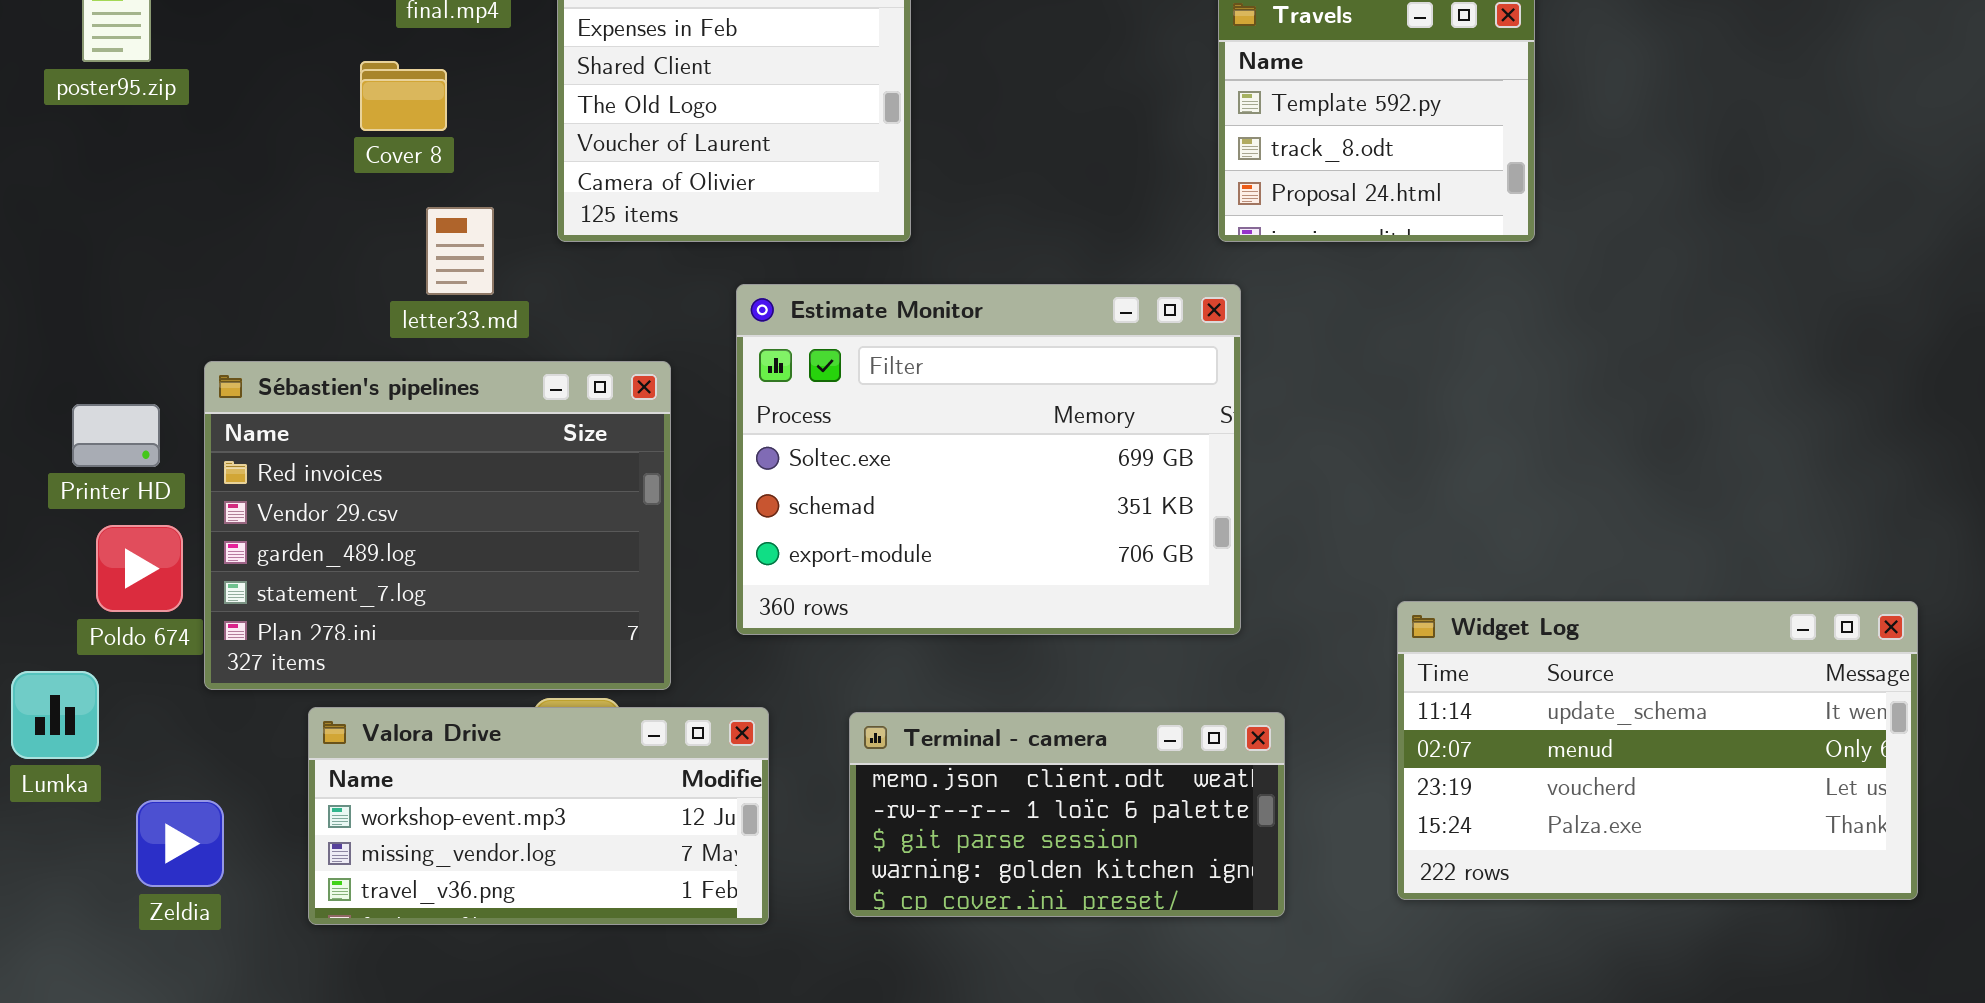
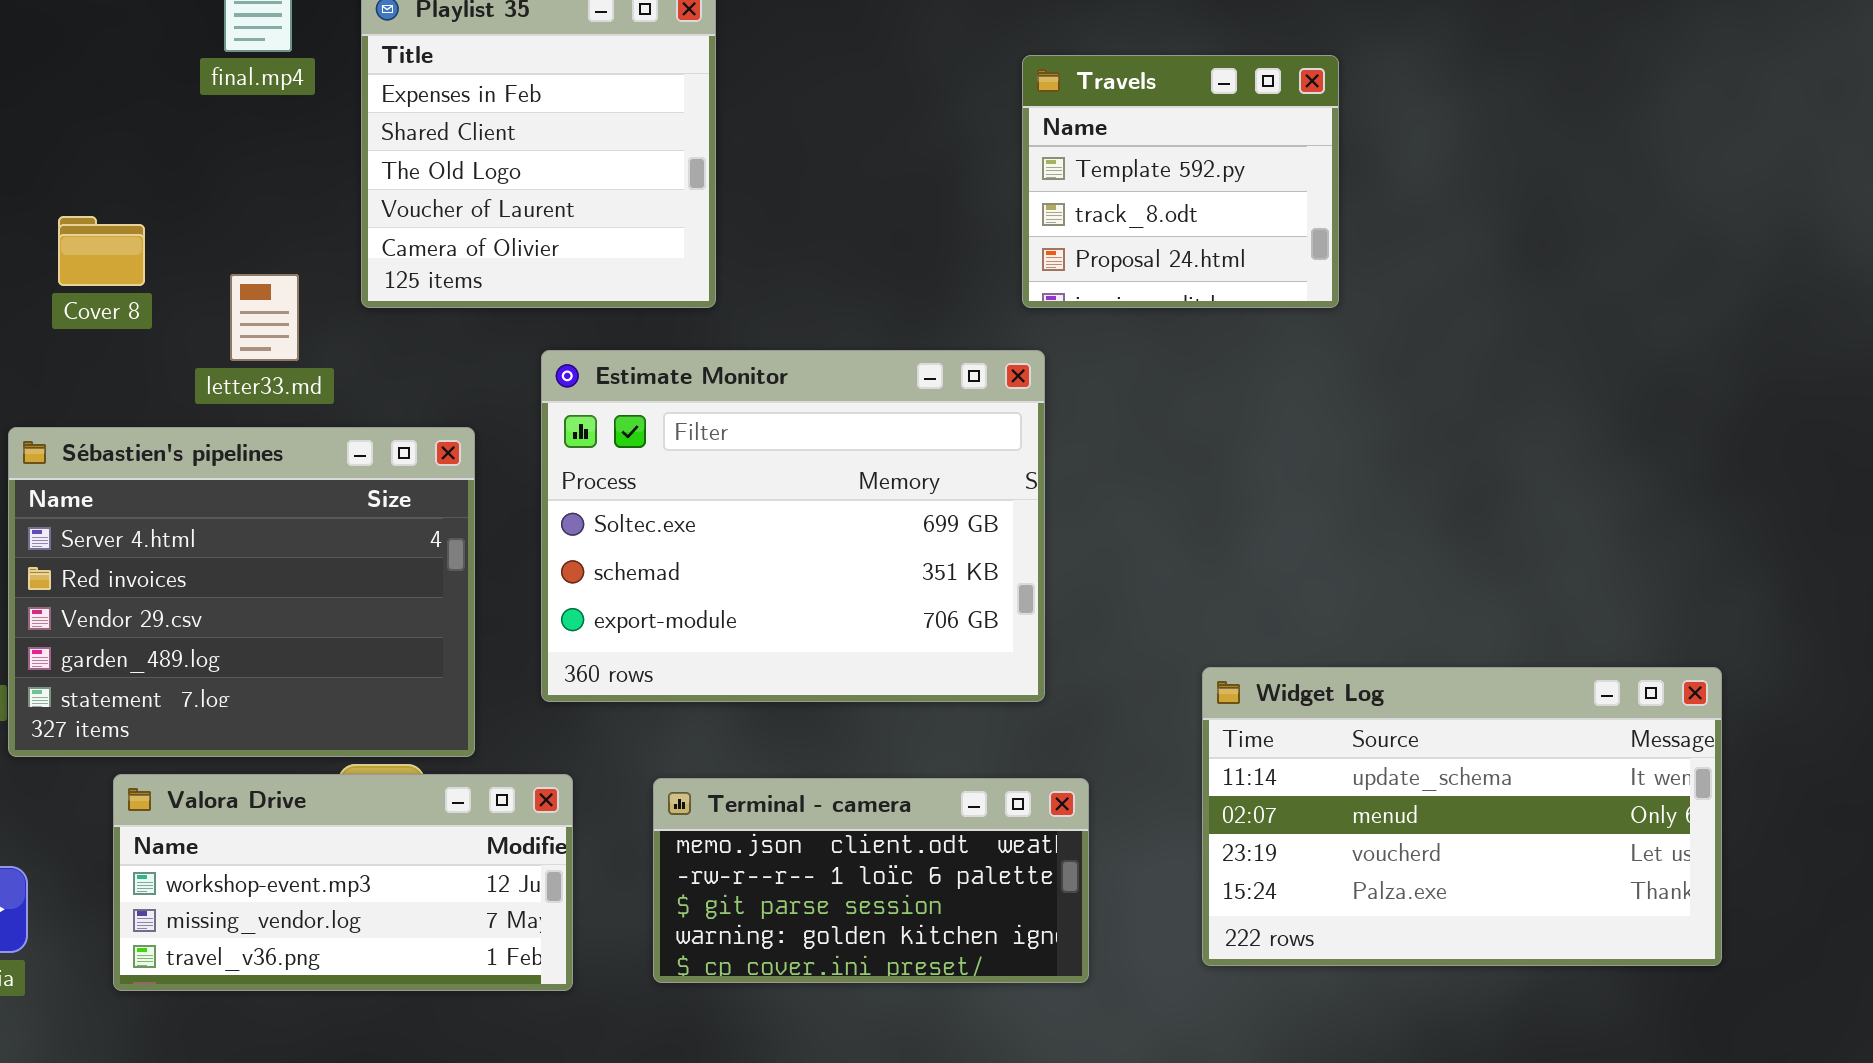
Cover 8: [360,61,447,131] -> [58,216,145,286], moved
Sébastien's pipelines: [204,361,671,690] -> [8,427,475,757], scrolled up 1 row

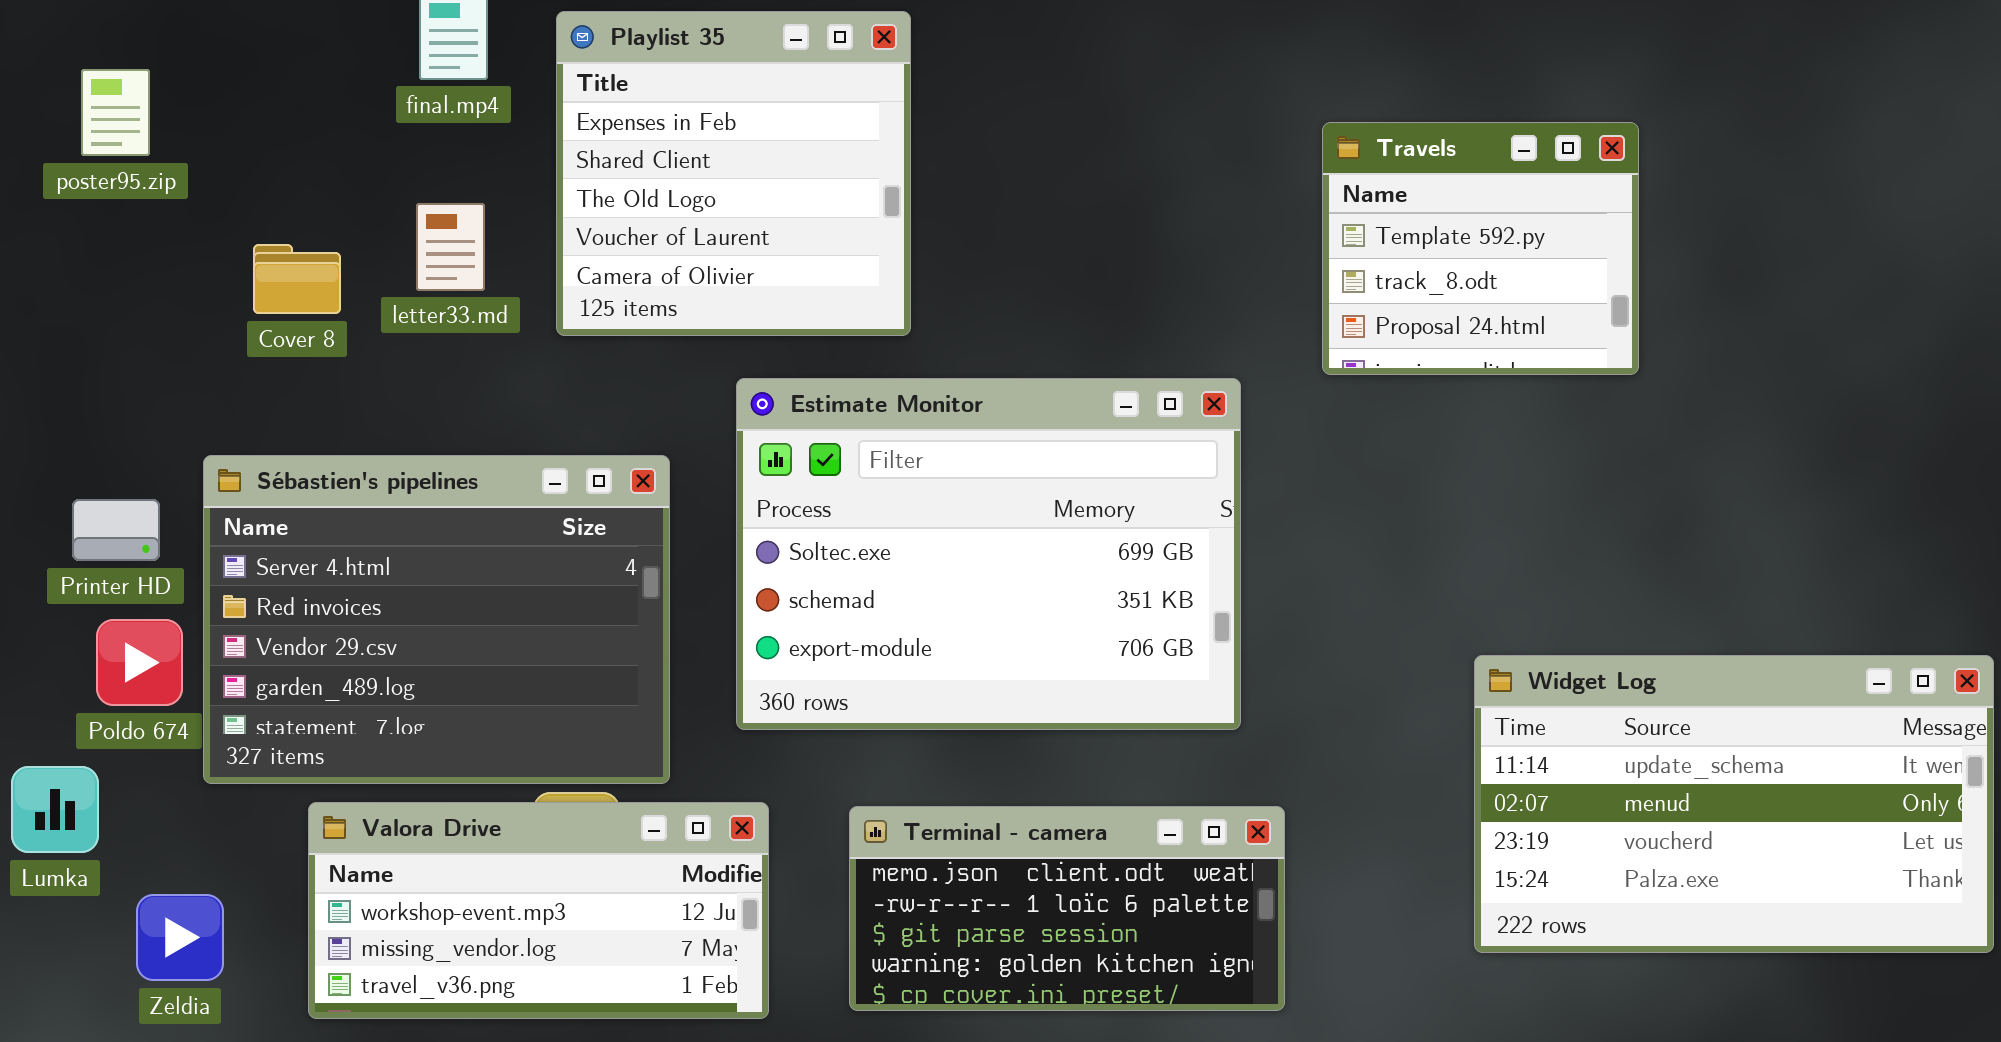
Travels: [1022,55,1339,308] -> [1322,122,1639,375], moved
letter33.md: [230,274,299,361] -> [416,203,485,291], moved
Widget Log: [1202,667,1722,966] -> [1474,655,1994,953], moved

